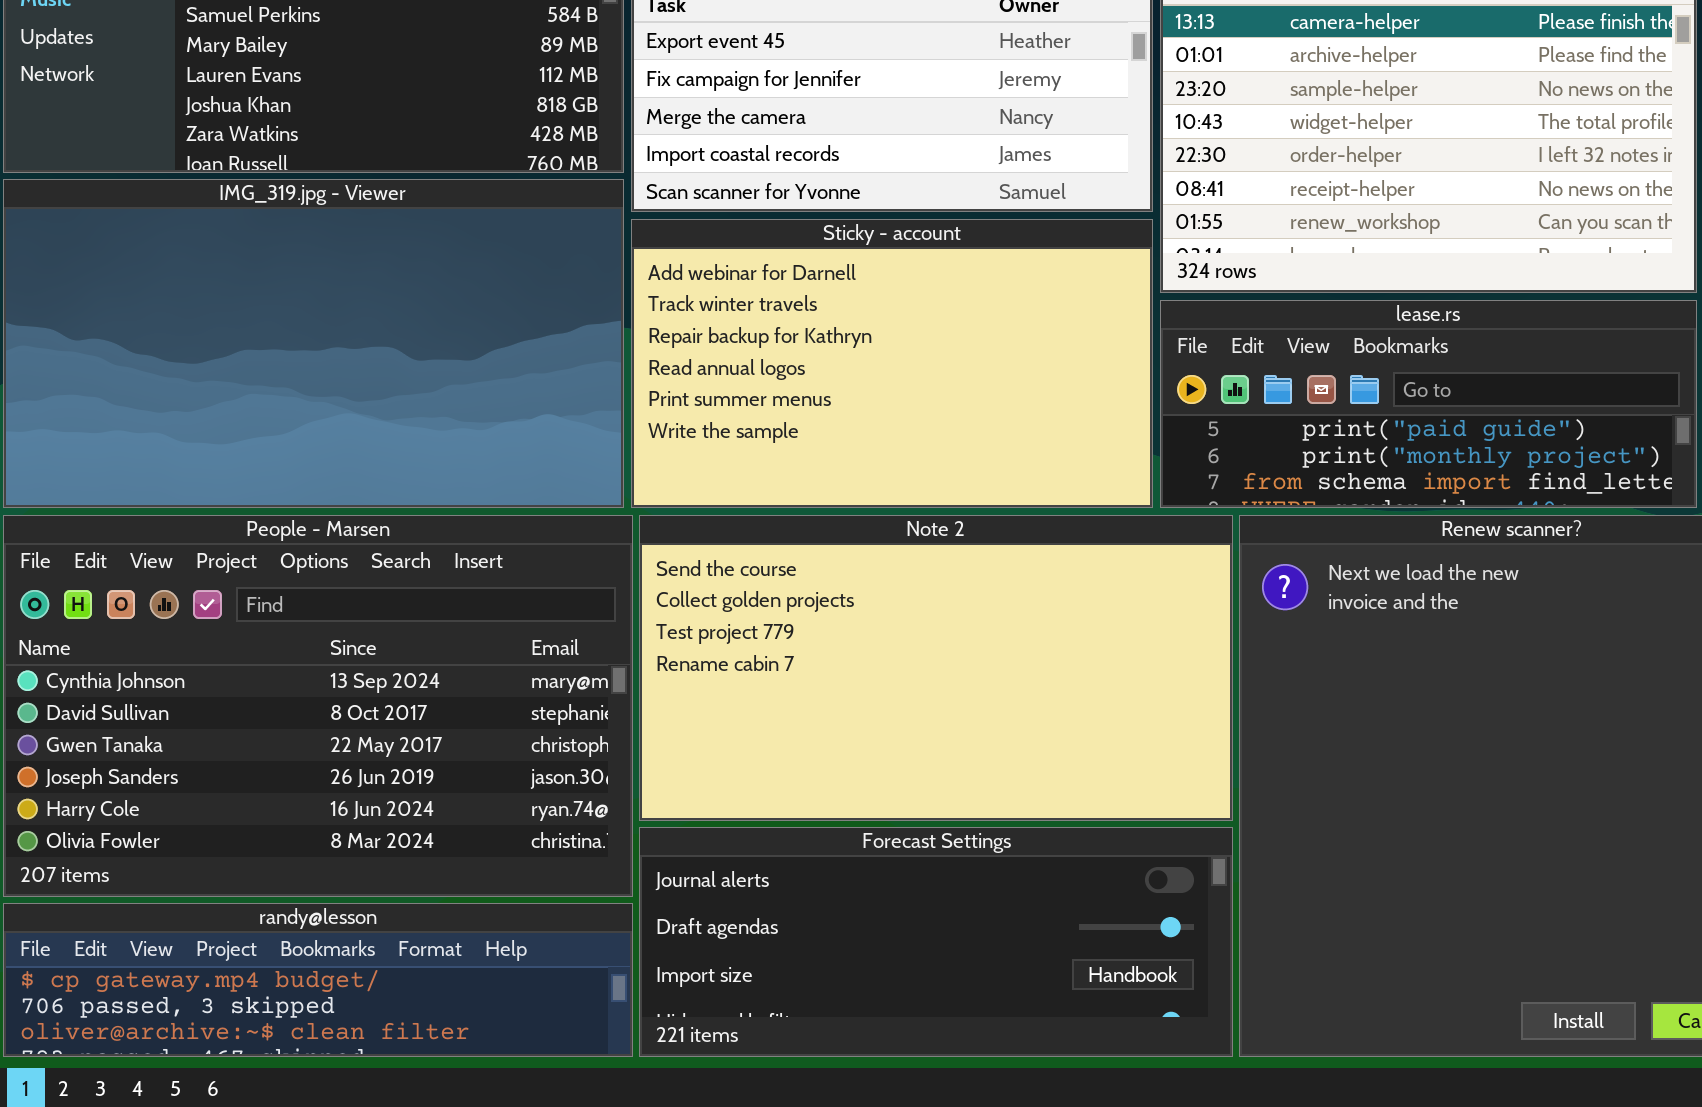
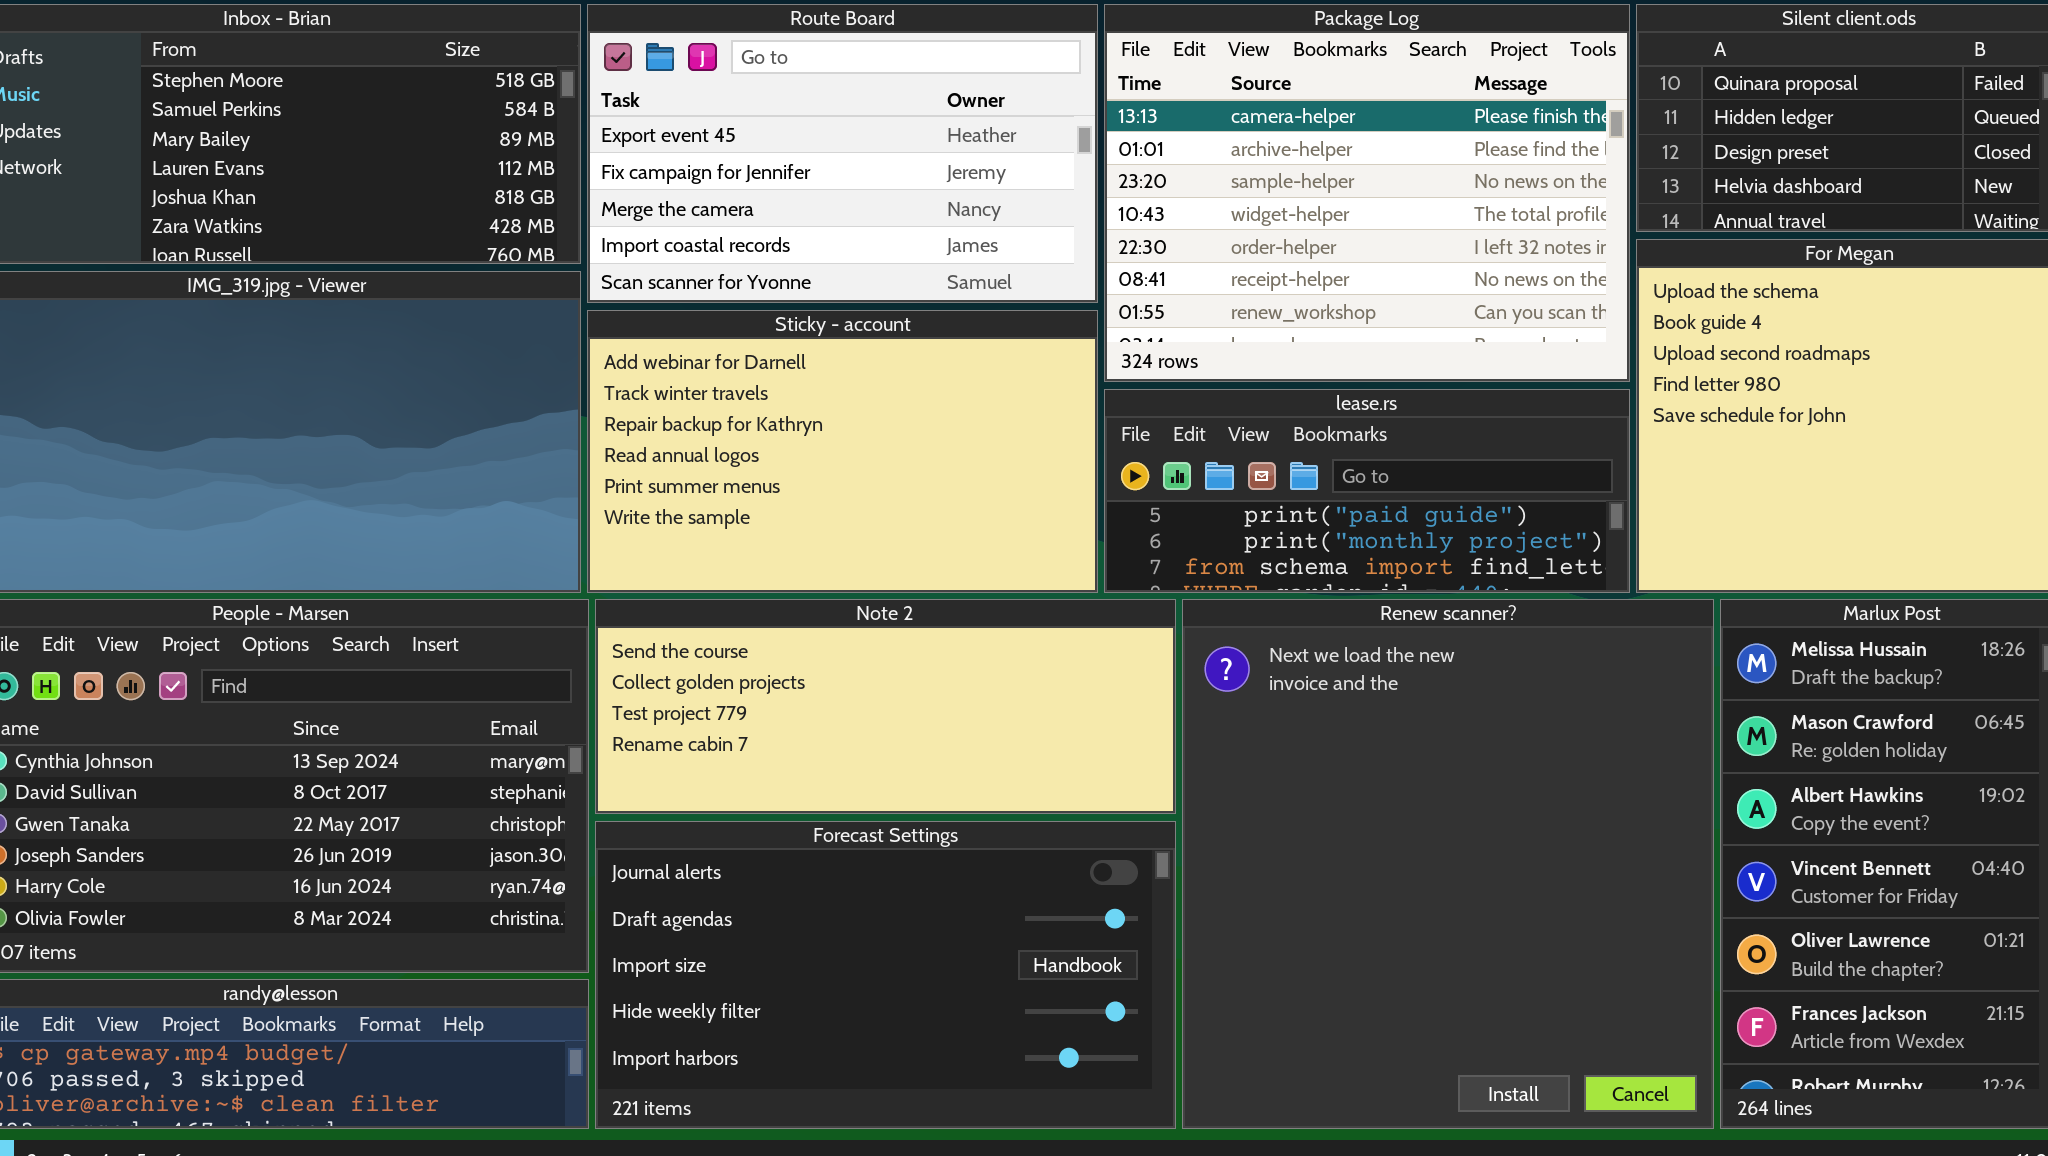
Note 2: [639,515,1233,821] -> [595,599,1176,814], resized
Forecast Settings: [639,827,1233,1057] -> [595,821,1176,1129], resized

